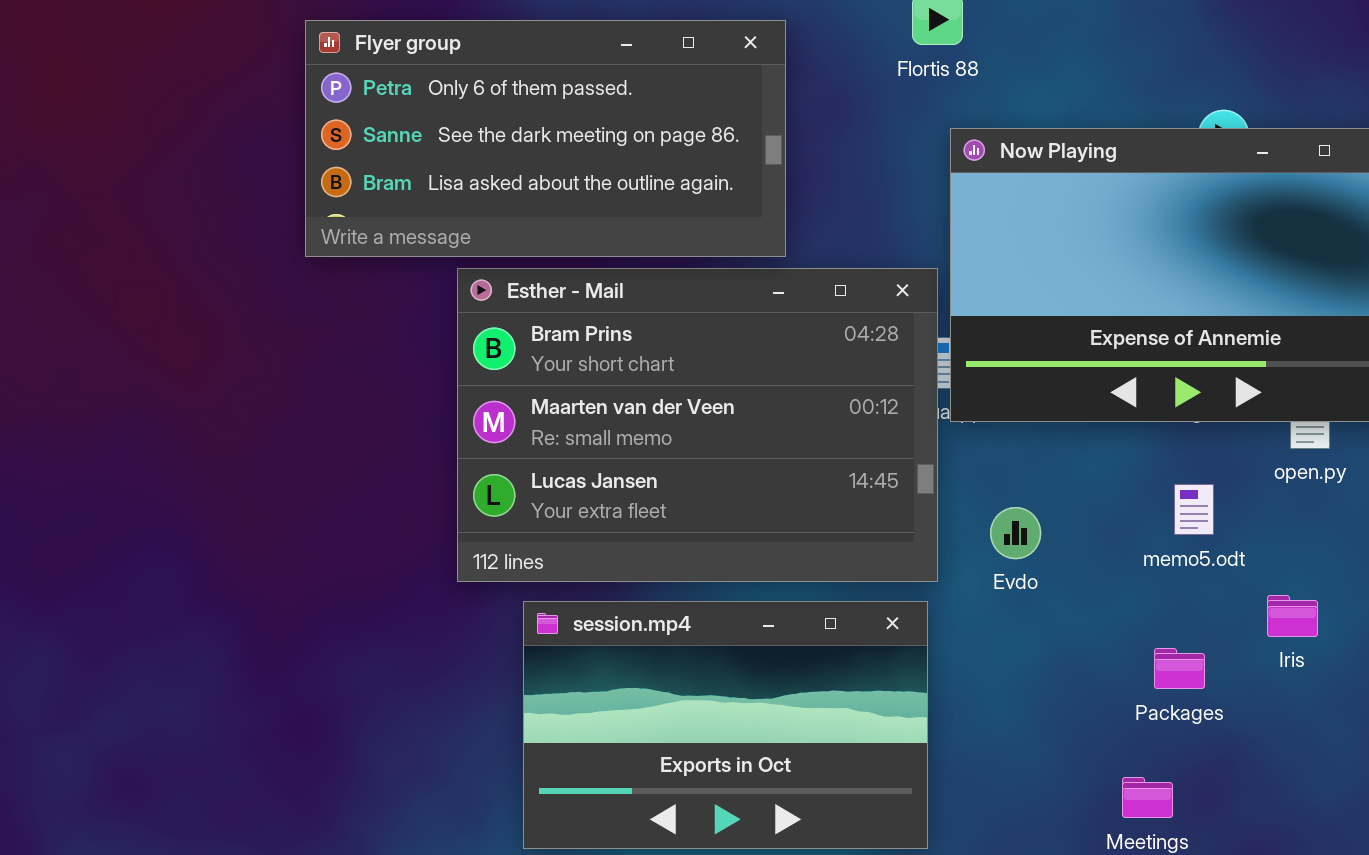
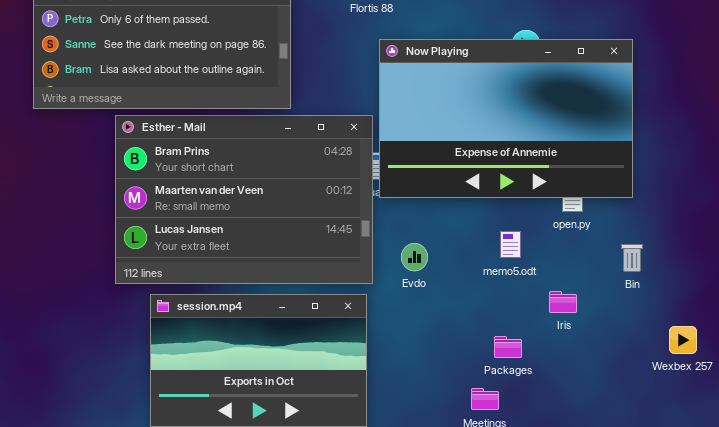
Packages: [1154,648,1205,689] -> [494,336,522,358], moved

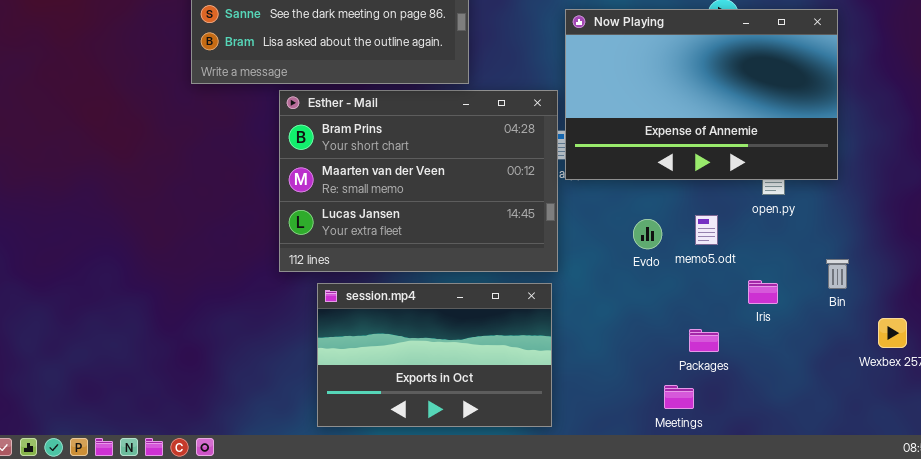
Evdo: [401,243,428,271] -> [633,219,662,249], moved
Bin: [621,244,643,272] -> [826,259,849,289], moved

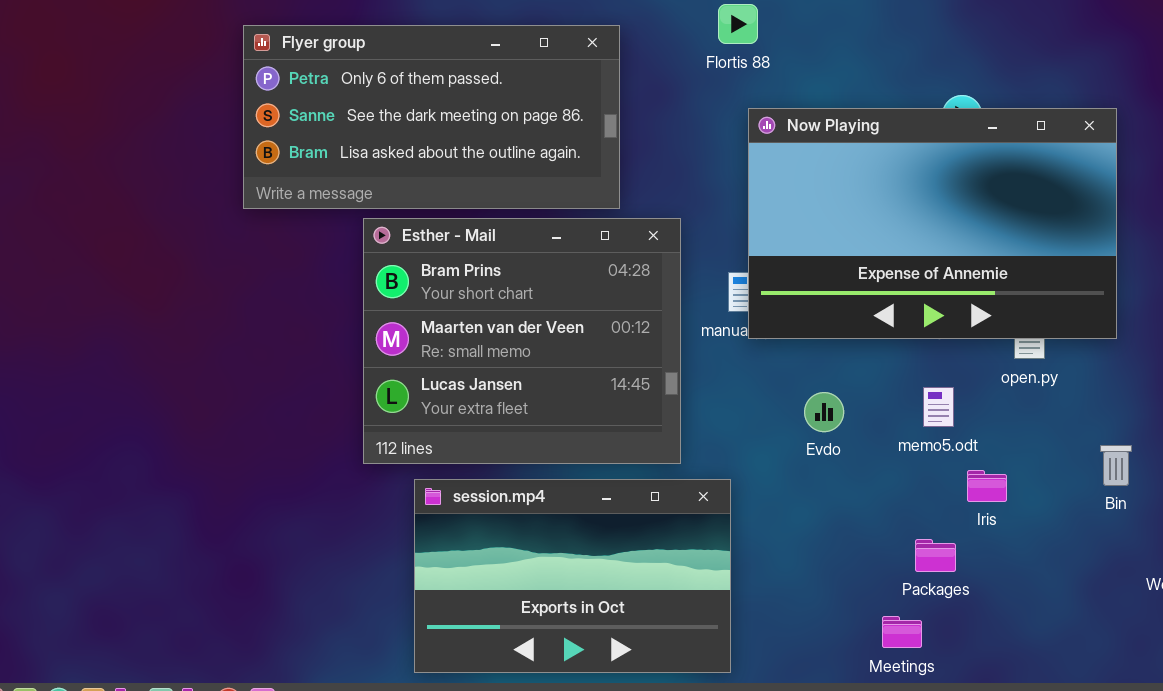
Esther - Mail: [279,90,558,272] -> [363,218,681,464], resized
Evdo: [633,219,662,249] -> [804,392,844,432], moved
Iris: [748,280,778,304] -> [967,470,1007,502], moved

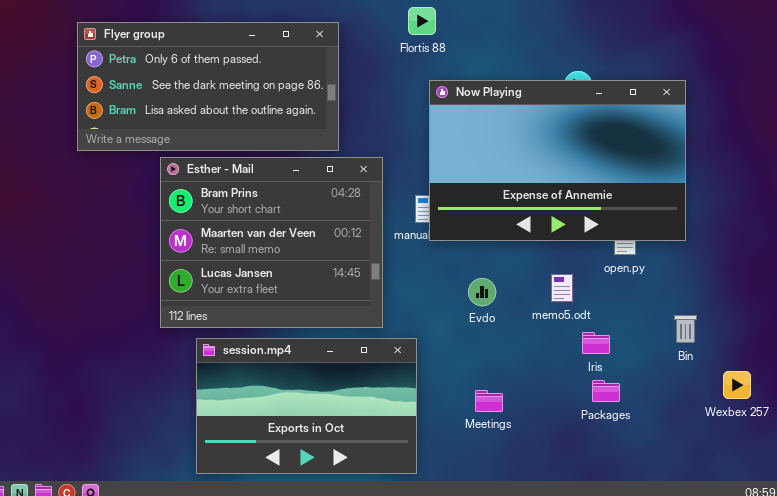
Packages: [915,539,956,572] -> [592,380,620,402], moved
Meetings: [882,616,922,648] -> [475,390,503,412], moved

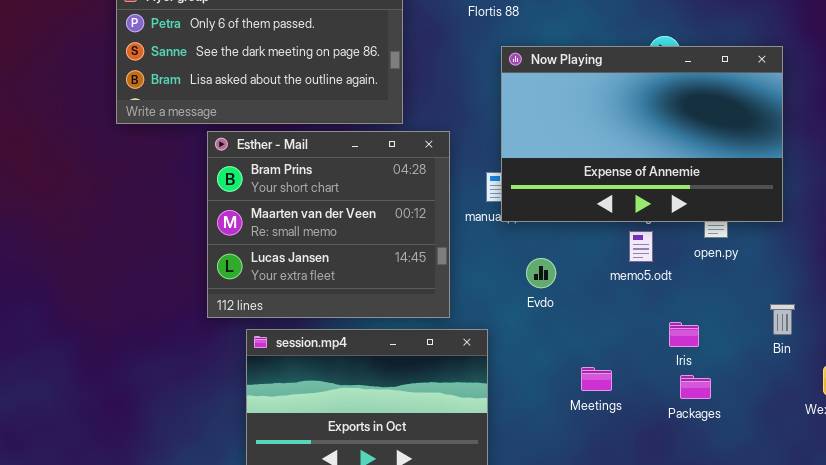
memo5.odt: [551,274,573,302] -> [629,231,653,262], moved
Evdo: [468,278,496,306] -> [526,258,556,288], moved
Meetings: [475,390,503,412] -> [581,367,612,391], moved

